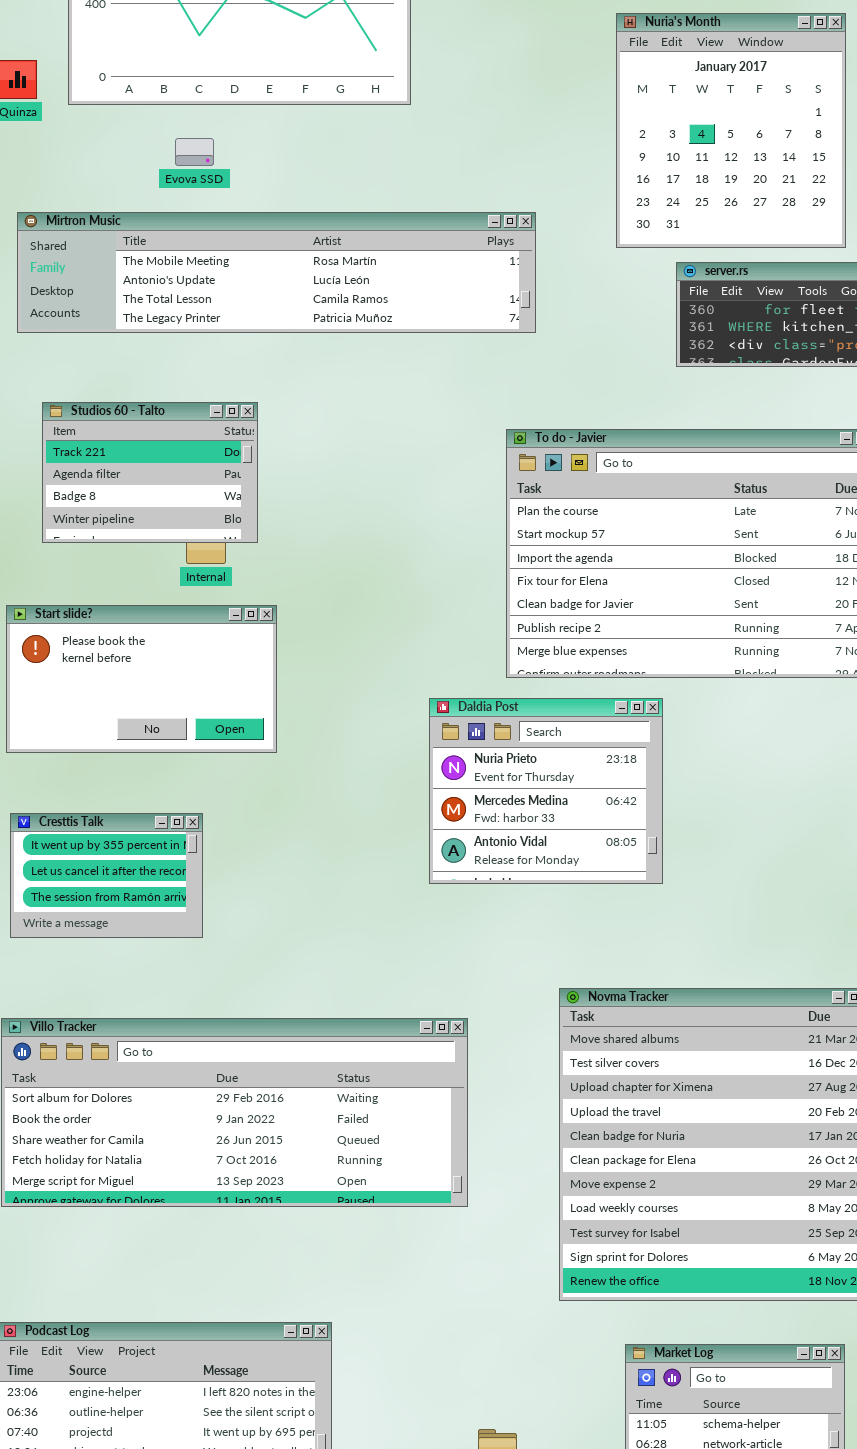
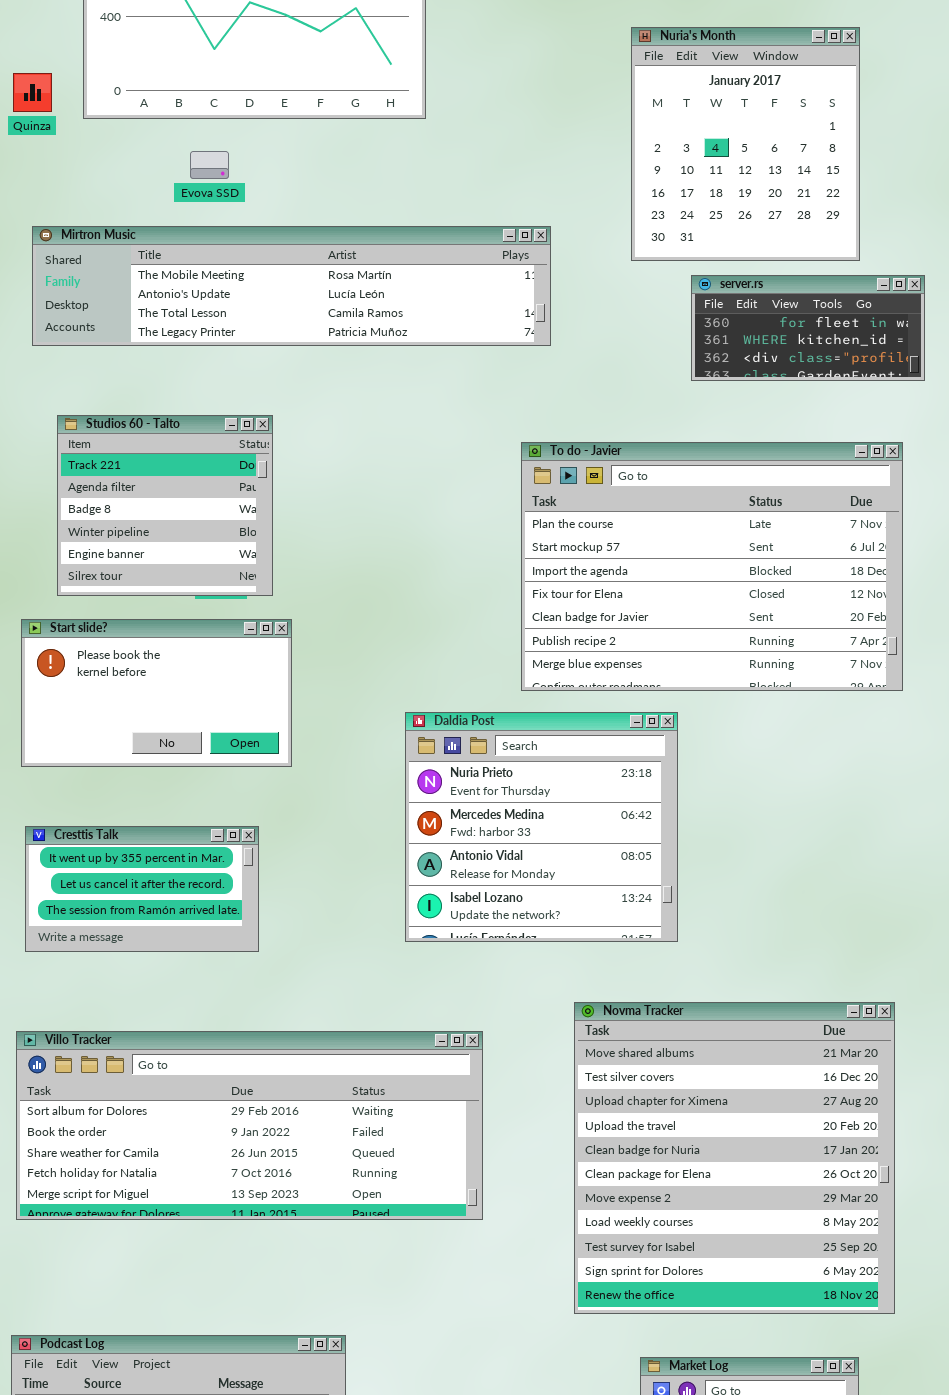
Studios 60 - Talto: [42,402,258,543] -> [57,415,273,596], resized
Daldia Post: [429,698,663,884] -> [405,712,678,942], resized
Cresttis Talk: [10,813,203,938] -> [25,826,259,952], resized

